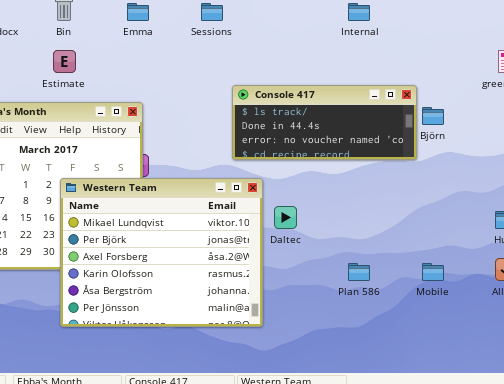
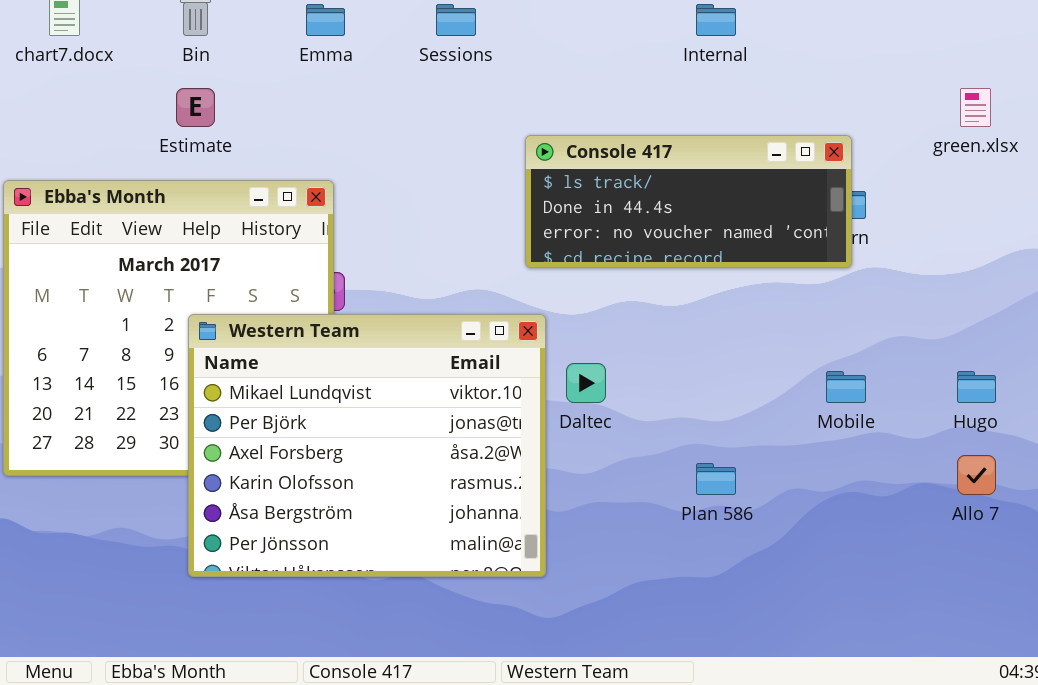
Console 417: [232,85,417,160] -> [525,135,852,268], moved
Mobile: [422,263,444,281] -> [826,371,866,403], moved

